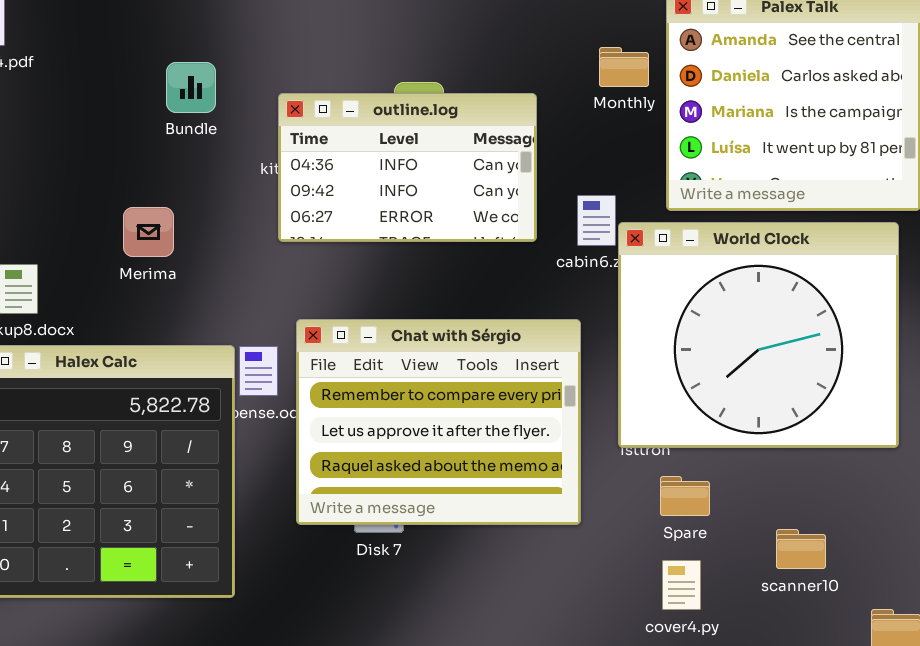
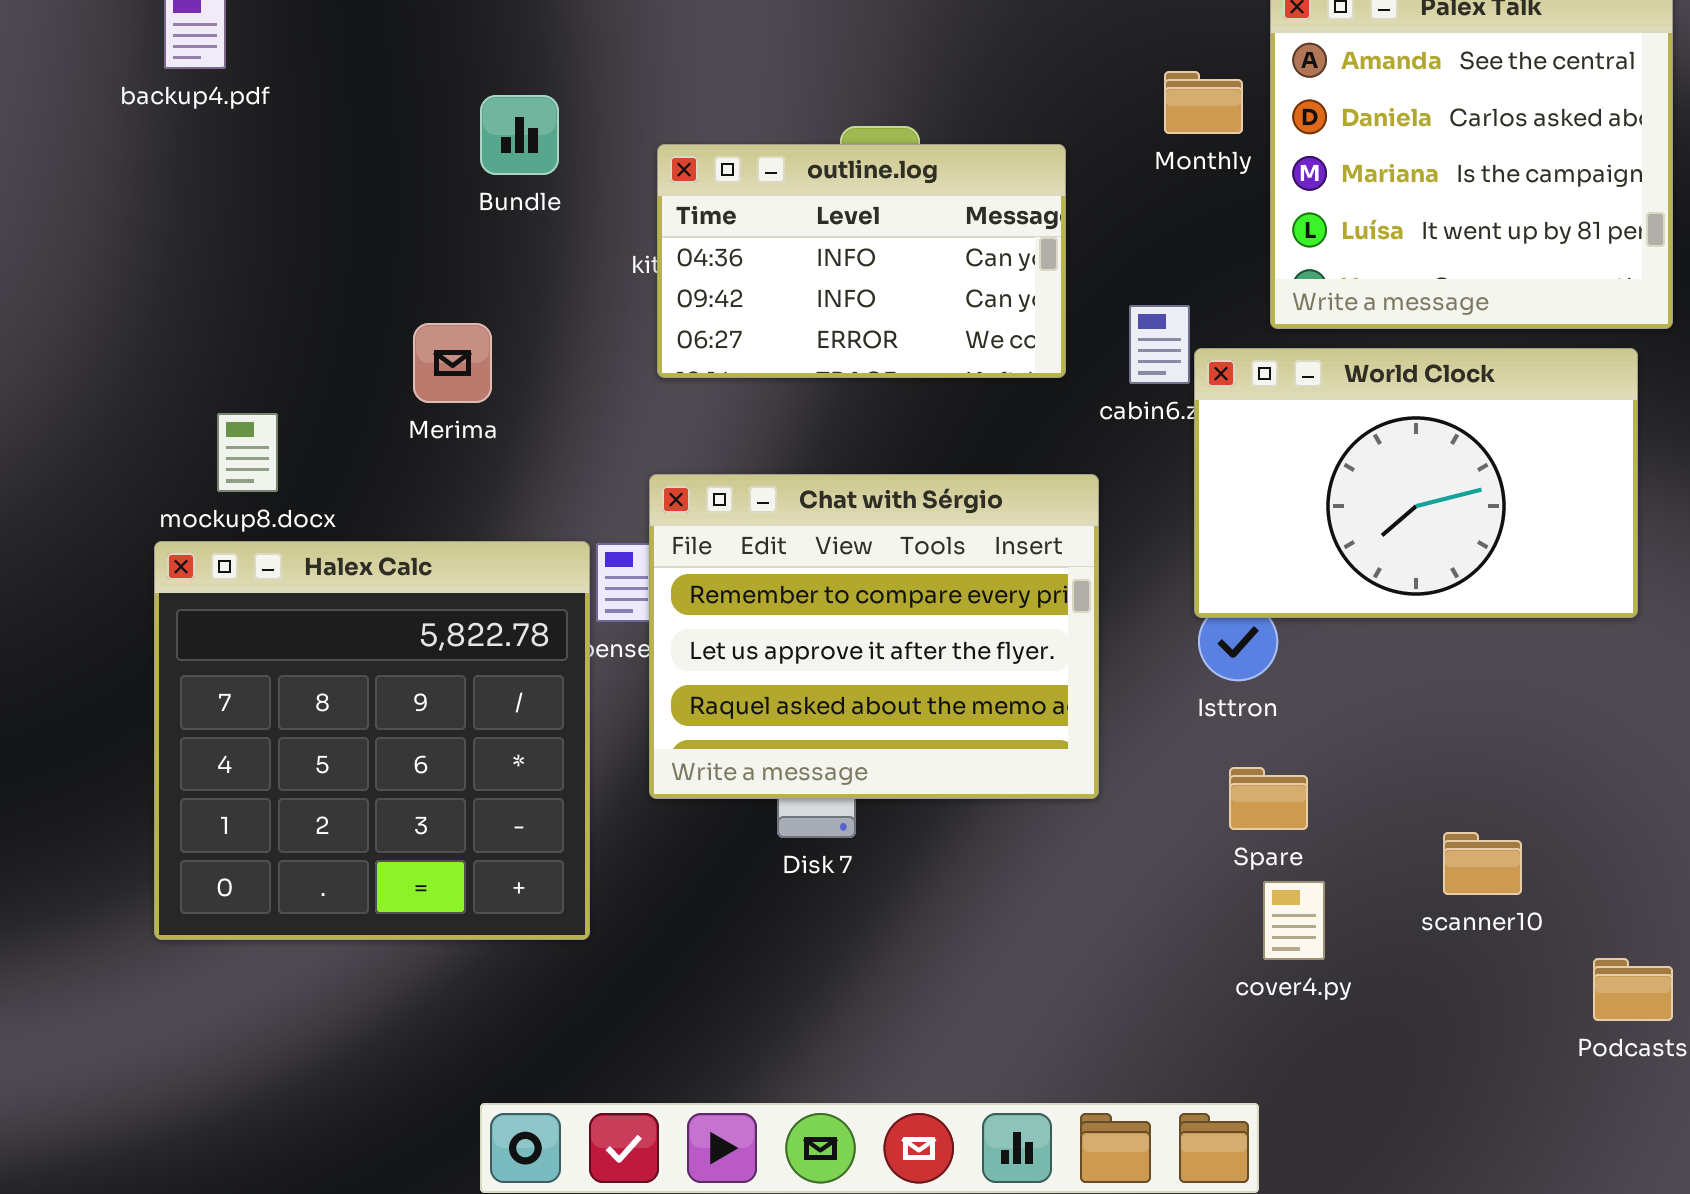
World Clock: [618,222,899,448] -> [1194,348,1638,618], resized
Chat with Sérgio: [296,319,581,525] -> [649,474,1099,799], moved
Spare: [660,476,710,516] -> [1229,767,1308,830], moved

